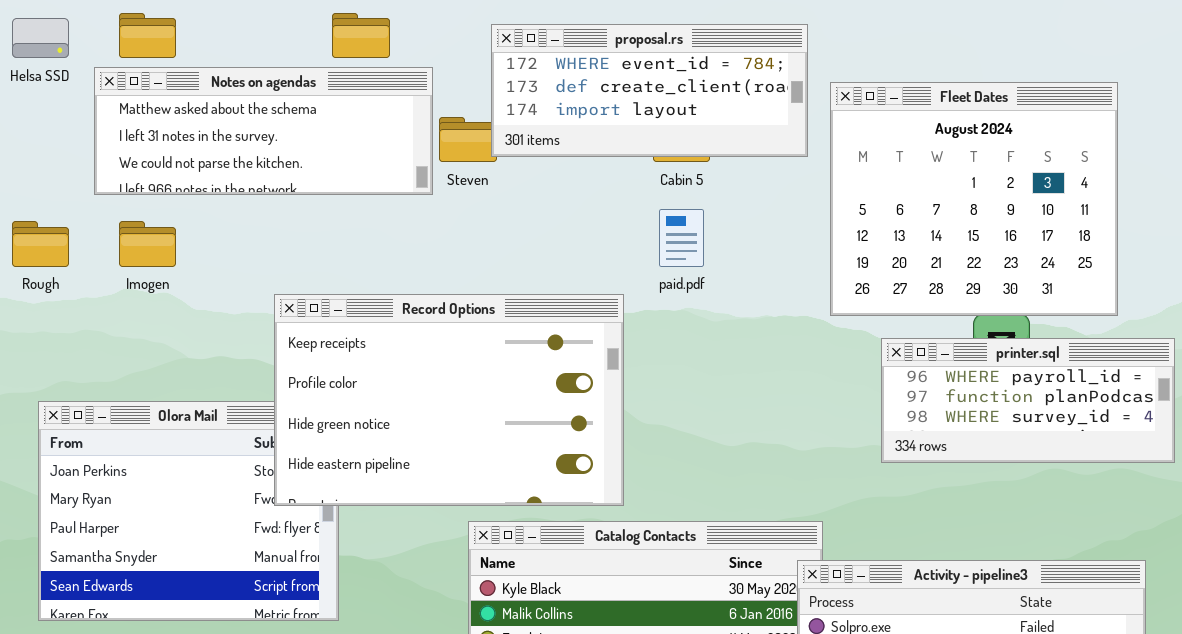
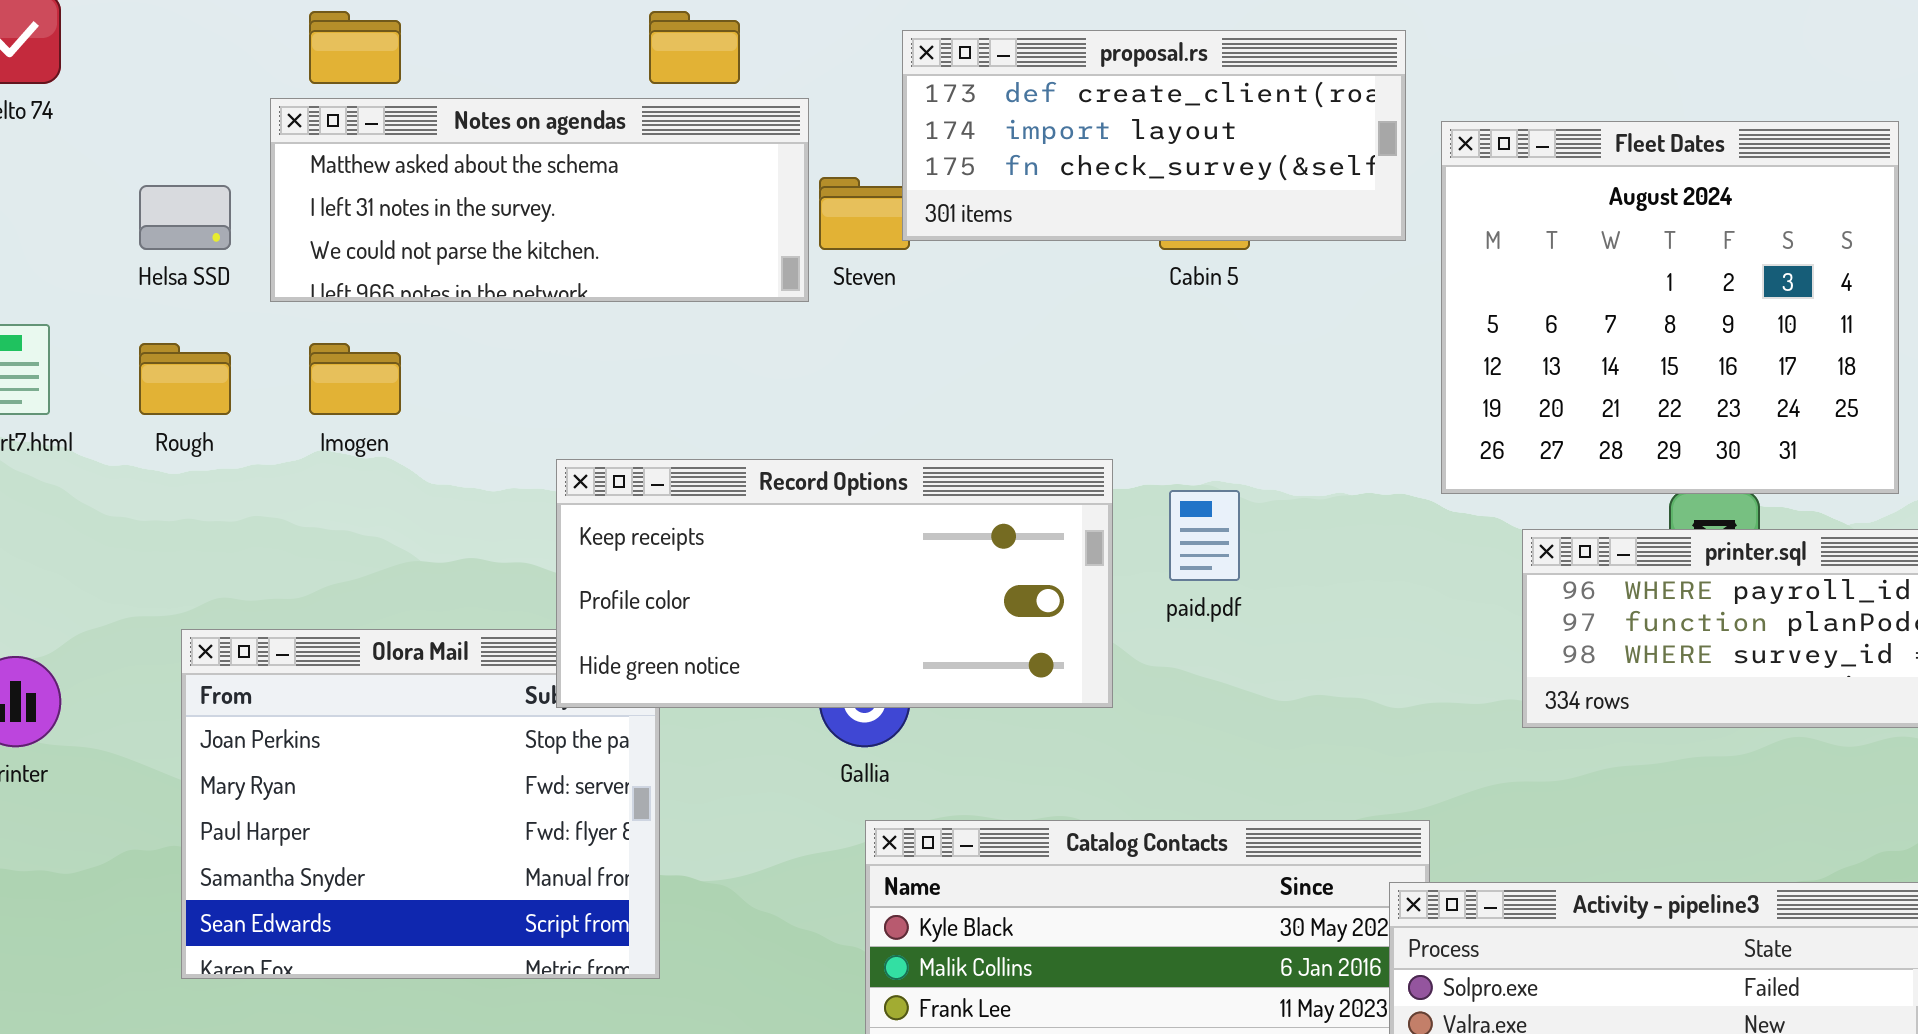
Helsa SSD: [12,18,69,58] -> [139,185,231,250], moved
proposal.rs: [491,24,808,157] -> [902,30,1406,241], scrolled down 1 row
paid.pdf: [659,209,704,267] -> [1169,490,1240,581], moved
Record Options: [274,294,624,506] -> [556,459,1113,708], resized

